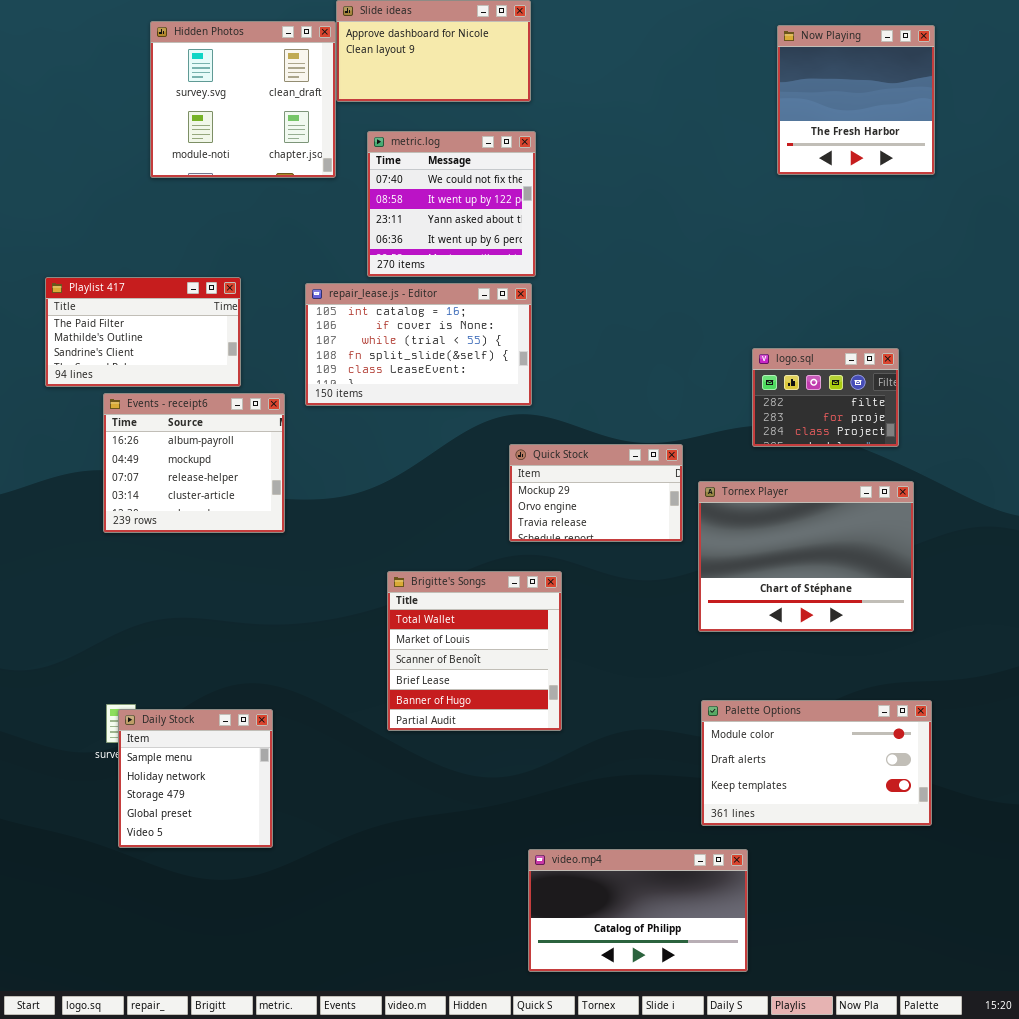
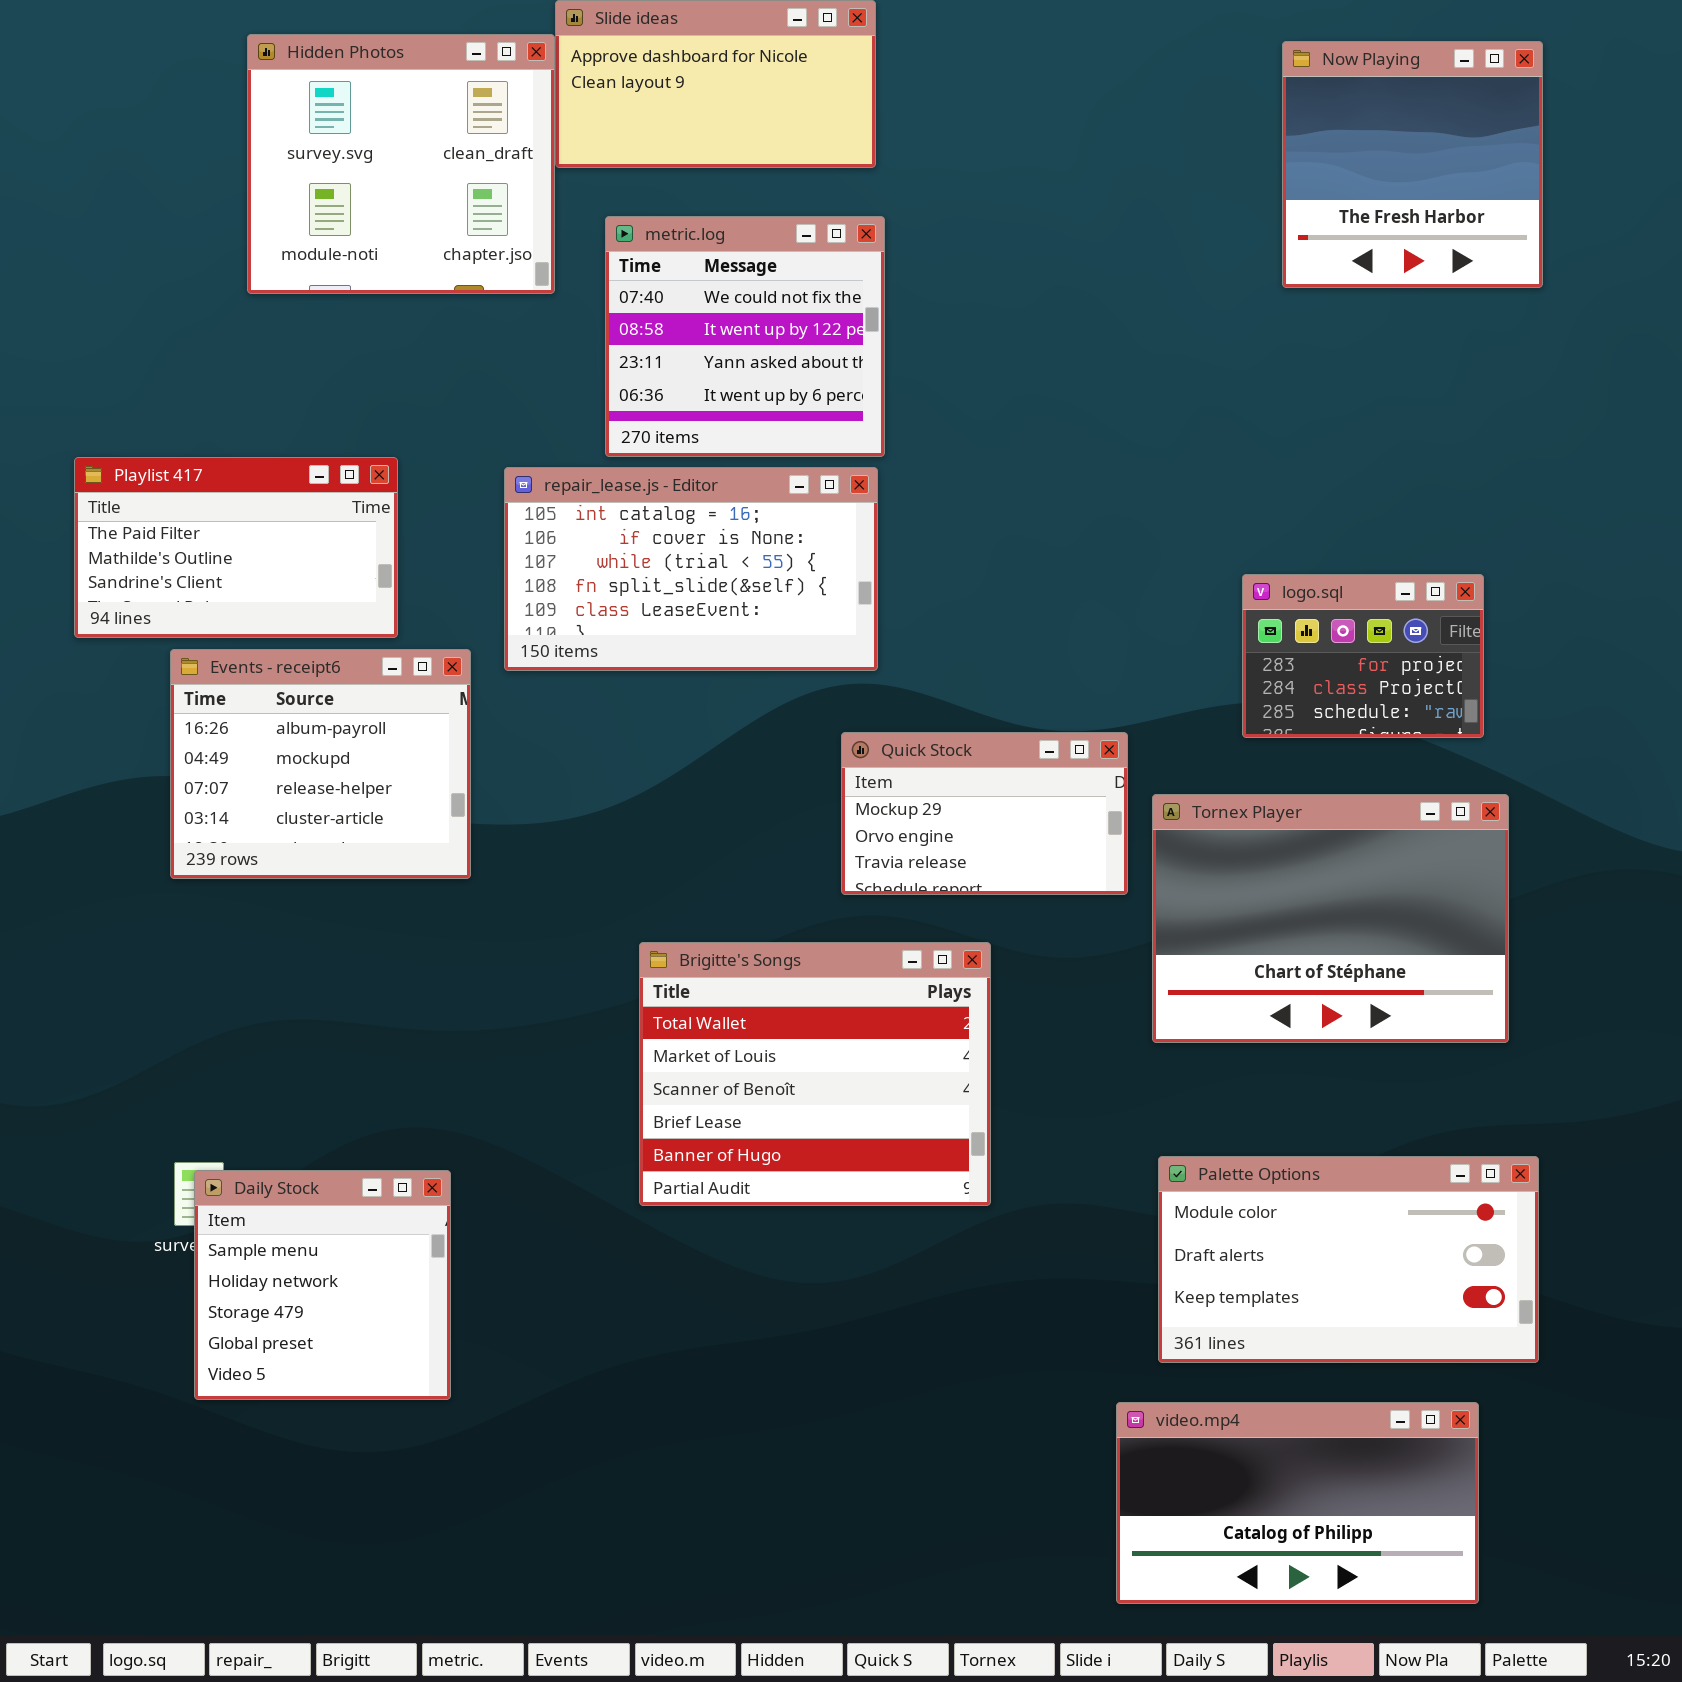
logo.sql: [752,348,899,447] -> [1242,574,1484,738], scrolled down 1 row
Brigitte's Songs: [387,571,562,731] -> [639,942,991,1206], resized
video.mp4: [528,849,748,972] -> [1116,1402,1479,1604], moved

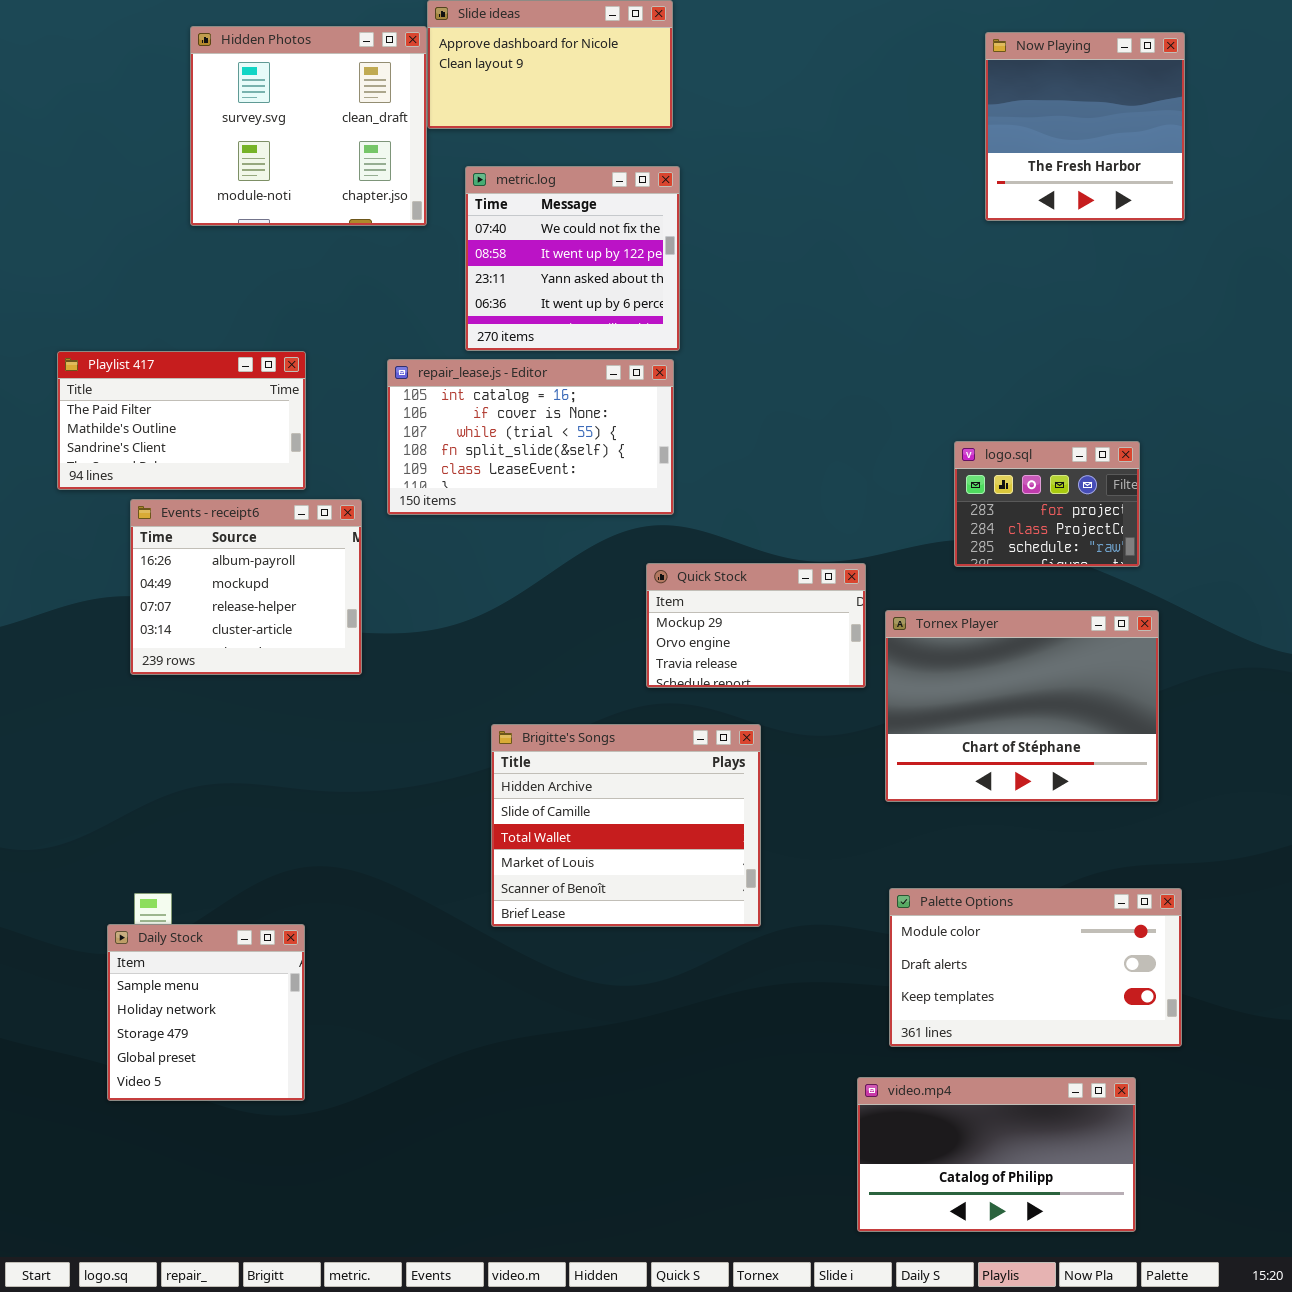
Brigitte's Songs: [639,942,991,1206] -> [491,724,761,927], scrolled up 2 rows
Daily Stock: [194,1170,451,1400] -> [107,924,305,1101], moved

